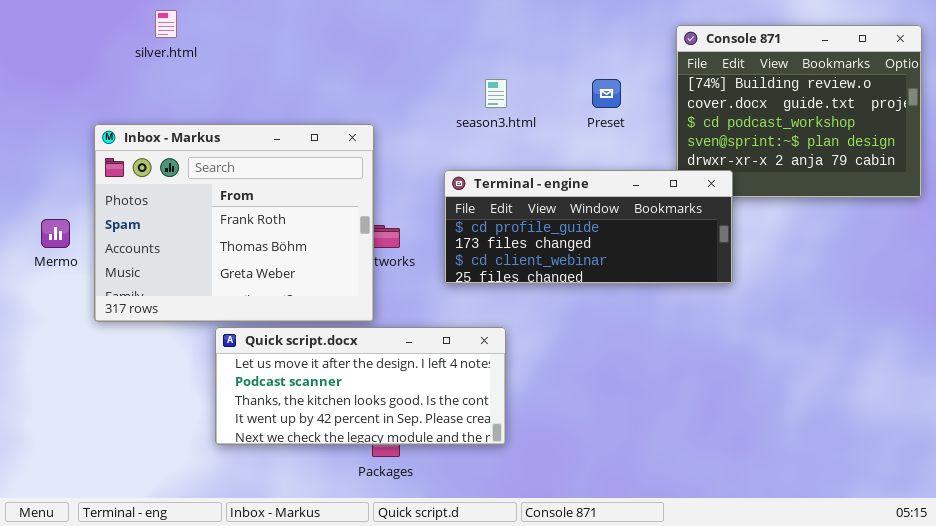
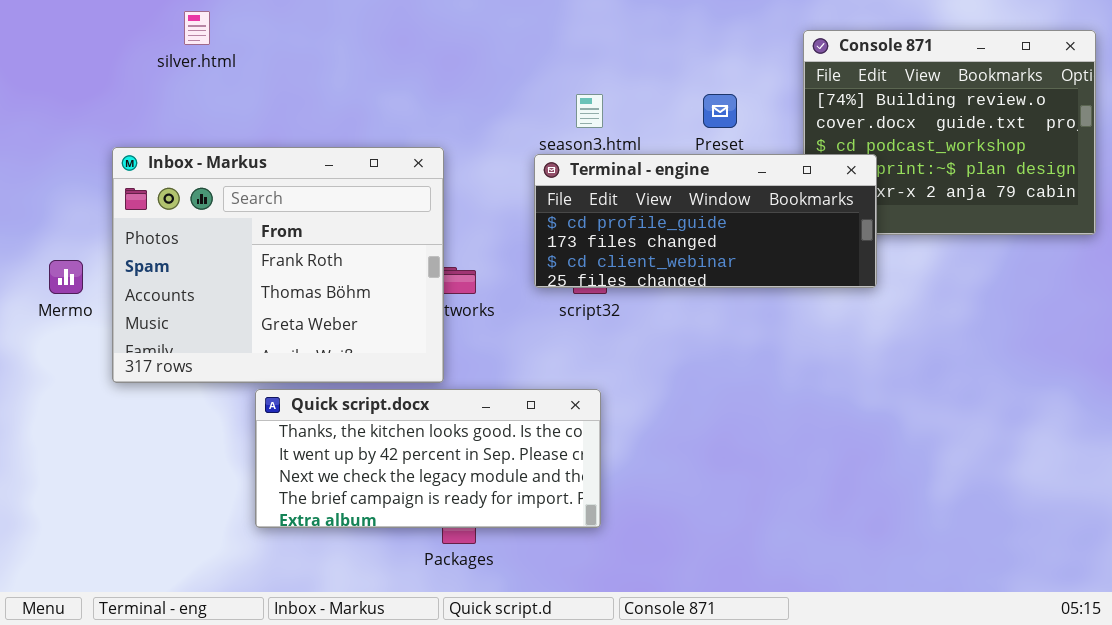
Terminal - engine: [444,170,733,284] -> [534,154,877,288], moved
Quick script.docx: [215,327,506,445] -> [255,389,601,528], scrolled down 2 rows

